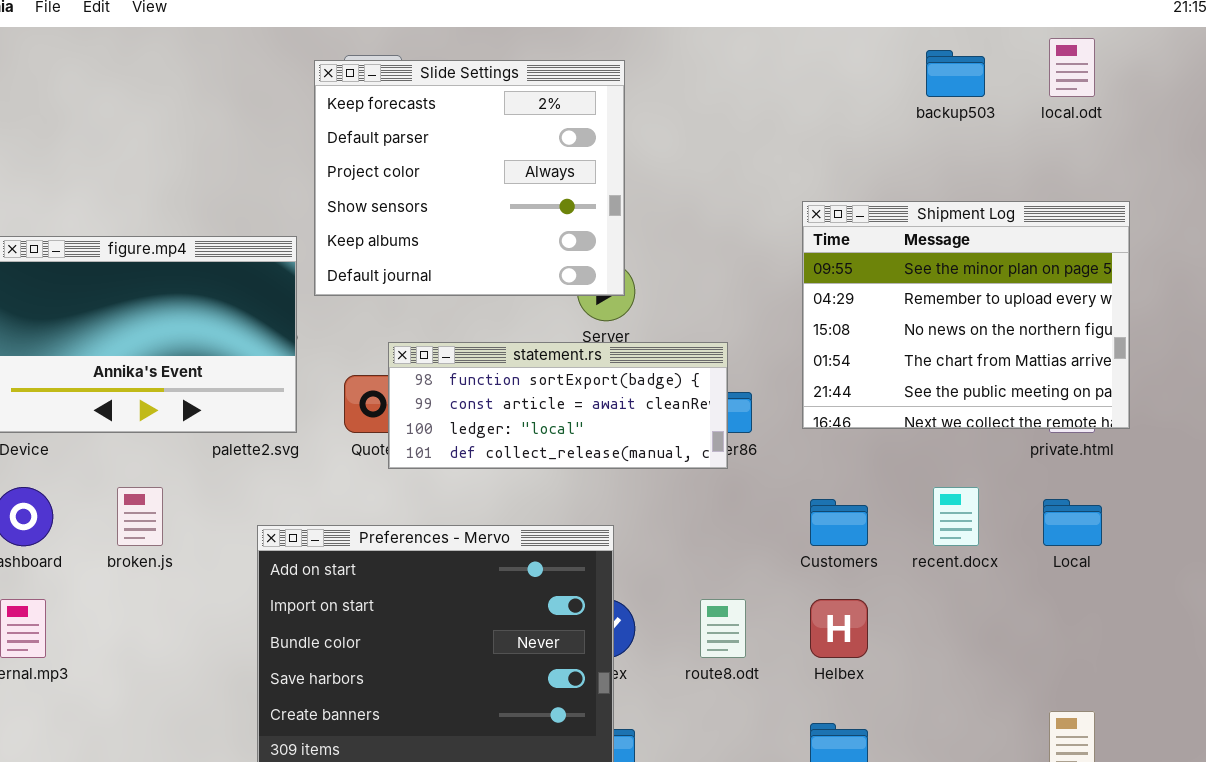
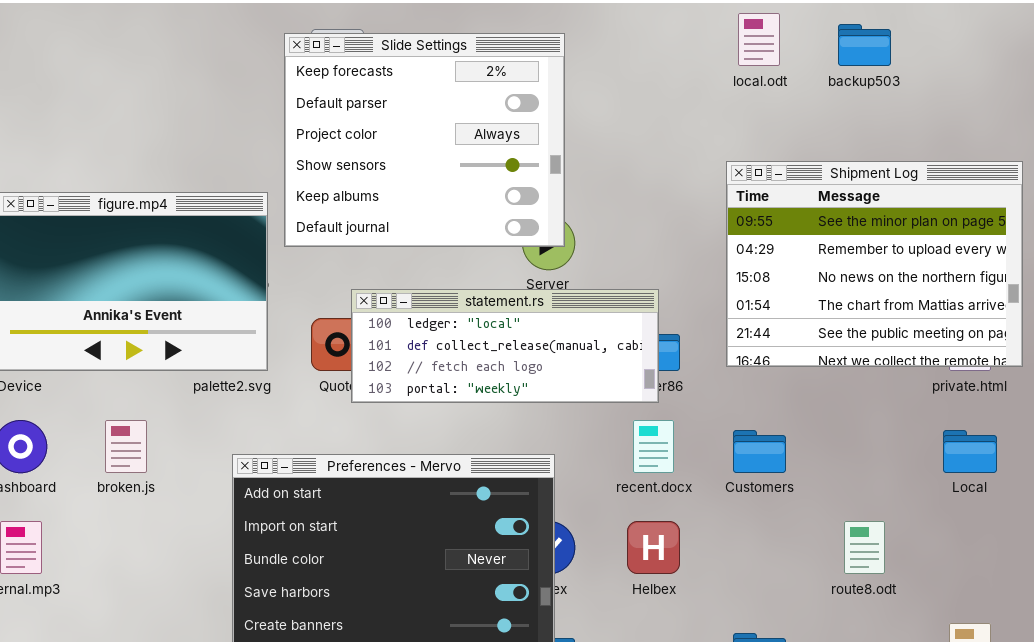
local.odt: [1049,38,1095,97] -> [738,13,780,66], moved
statement.rs: [388,342,728,469] -> [351,289,659,403], scrolled down 2 rows
recent.docx: [933,487,979,546] -> [633,420,674,473], moved
route8.odt: [700,599,746,658] -> [844,521,885,574], moved
Helbex: [810,599,868,658] -> [627,521,680,574], moved

